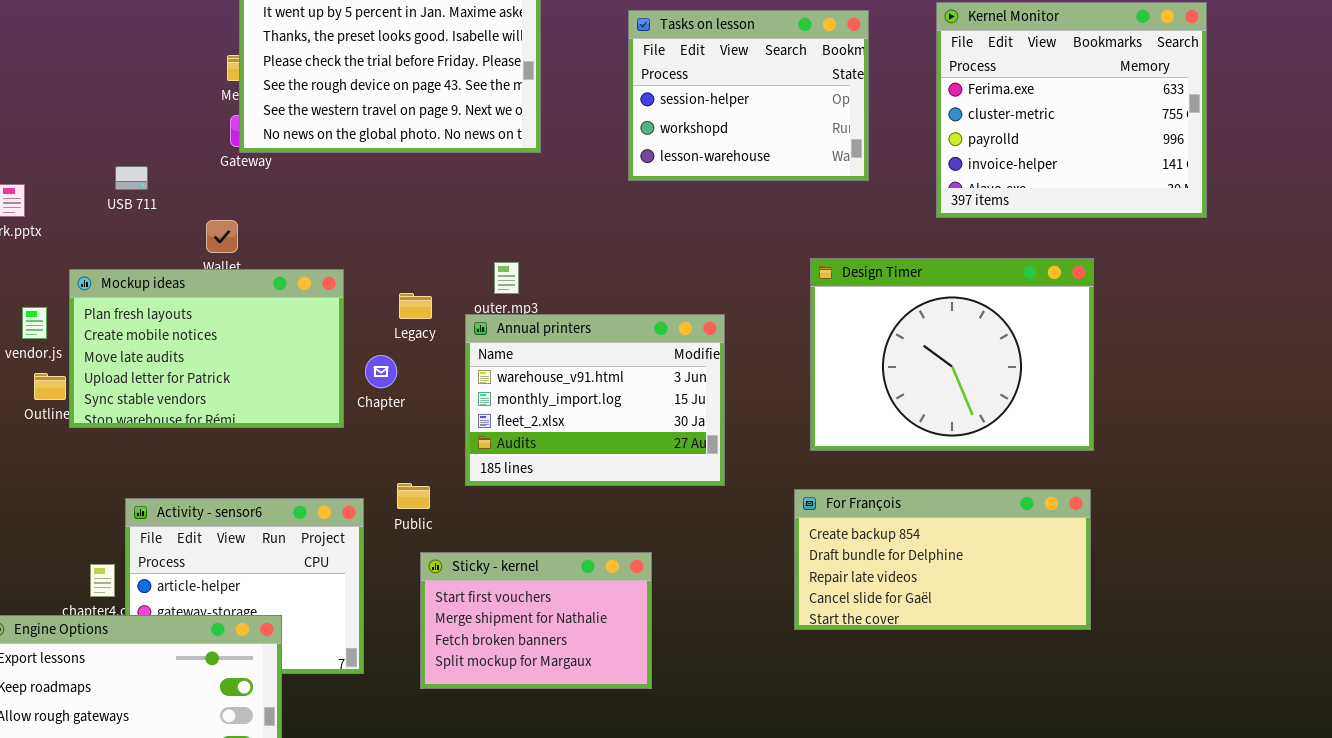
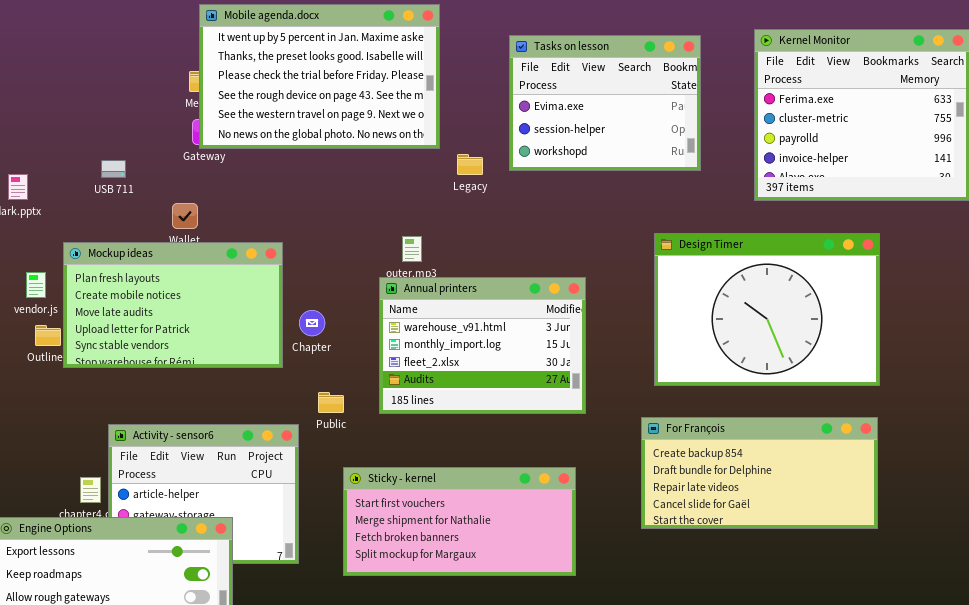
Tasks on lesson: [628,10,869,181] -> [509,35,701,171], scrolled up 1 row
Legacy: [399,293,432,319] -> [457,154,483,175], moved
Public: [397,483,430,509] -> [318,392,344,413], moved
Sticky - kernel: [420,552,652,689] -> [343,467,576,576], resized

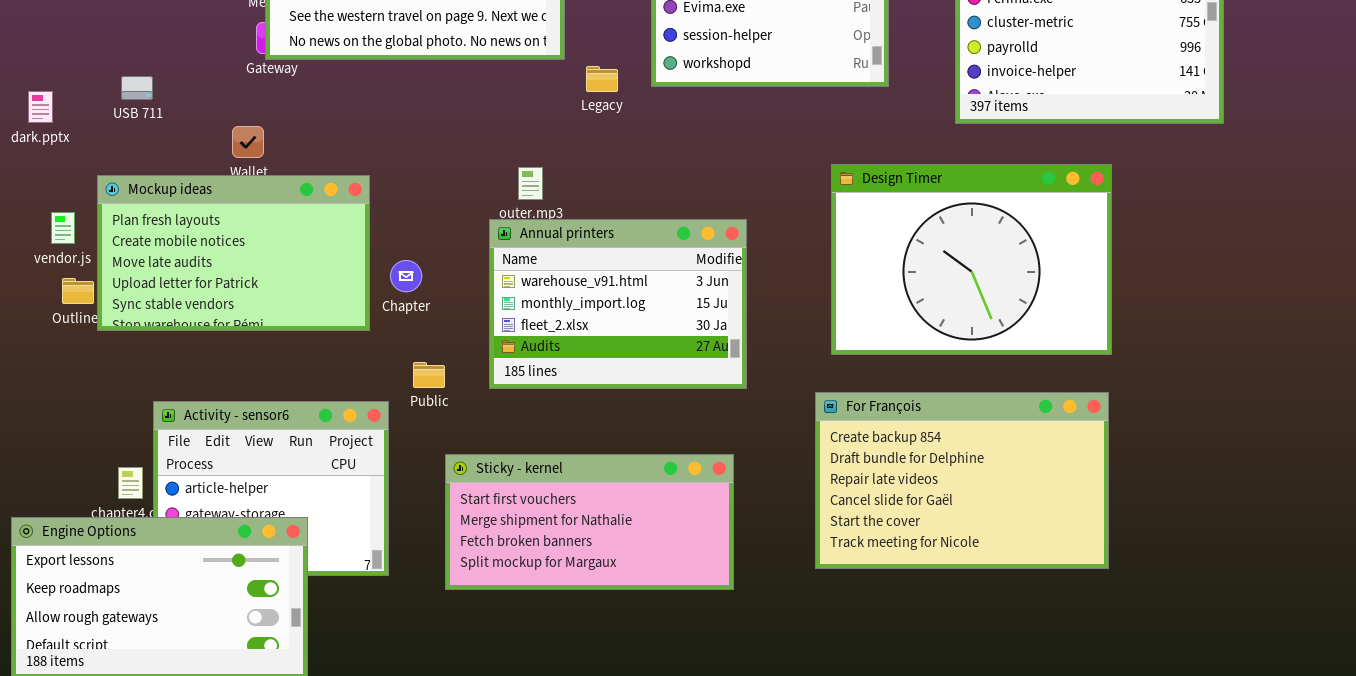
USB 711: [101,160,126,178] -> [121,76,153,100], moved
For François: [641,417,878,529] -> [815,392,1109,569], resized

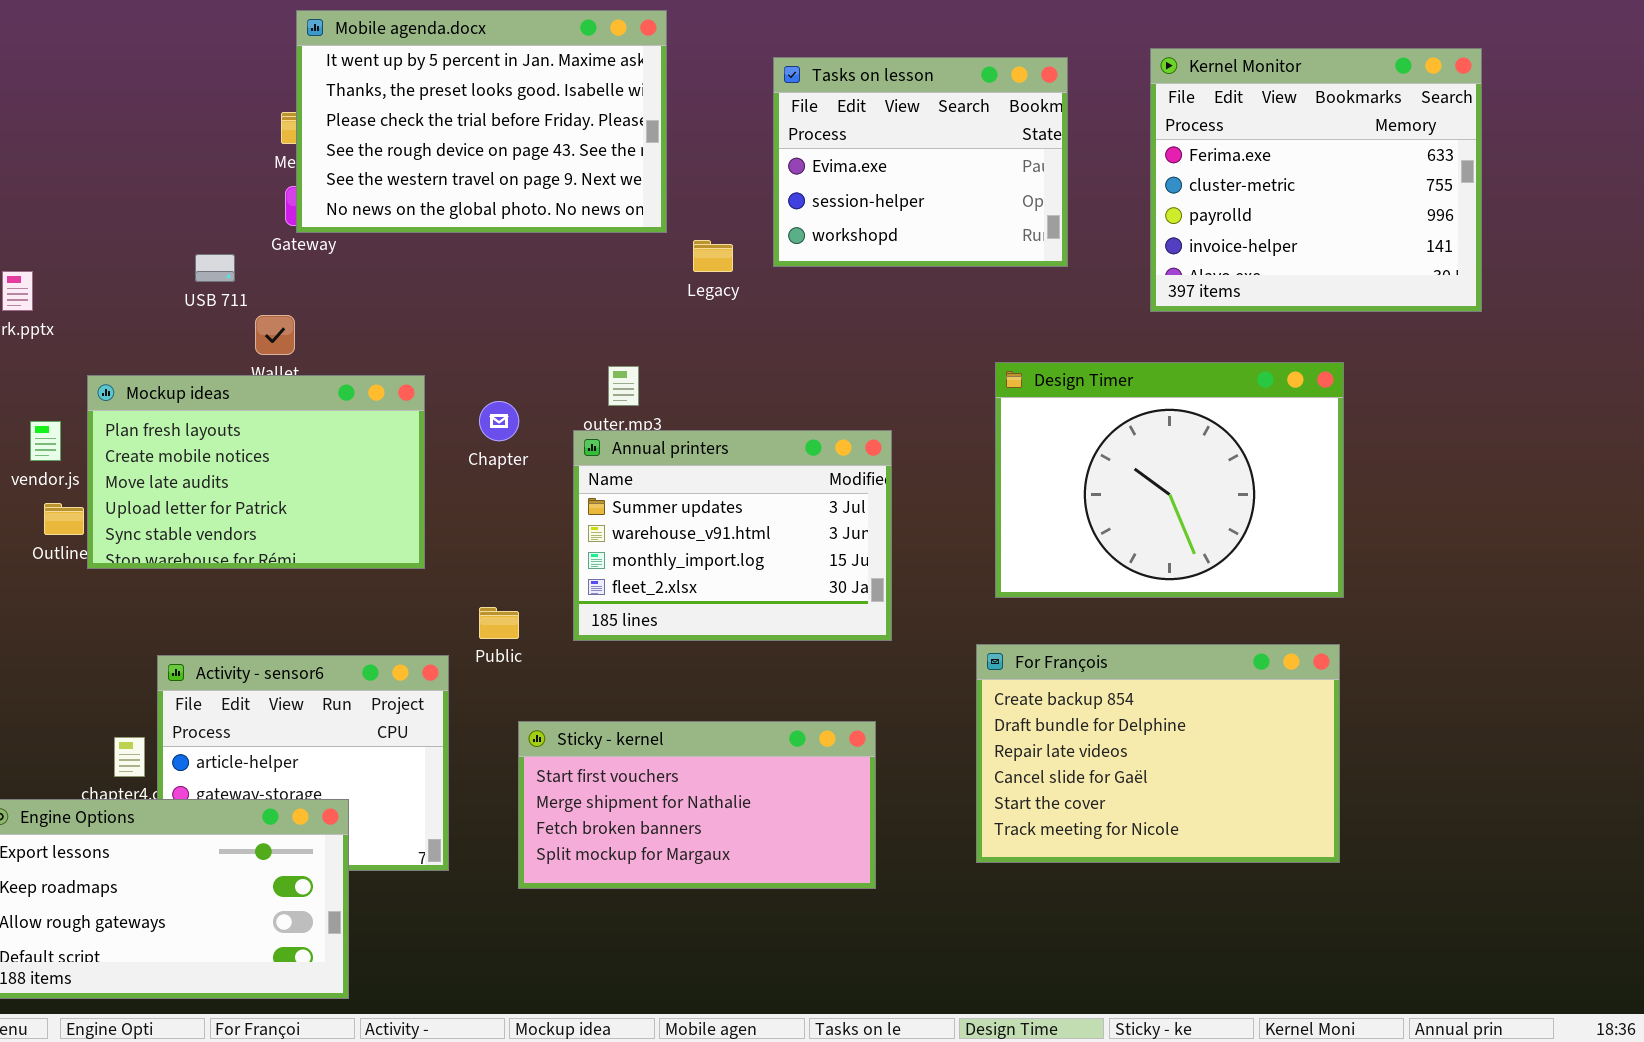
USB 711: [121,76,153,100] -> [195,254,235,282], moved
Annual printers: [489,219,747,389] -> [573,430,892,641], scrolled up 1 row
Chapter: [390,260,422,292] -> [479,401,519,441], moved

